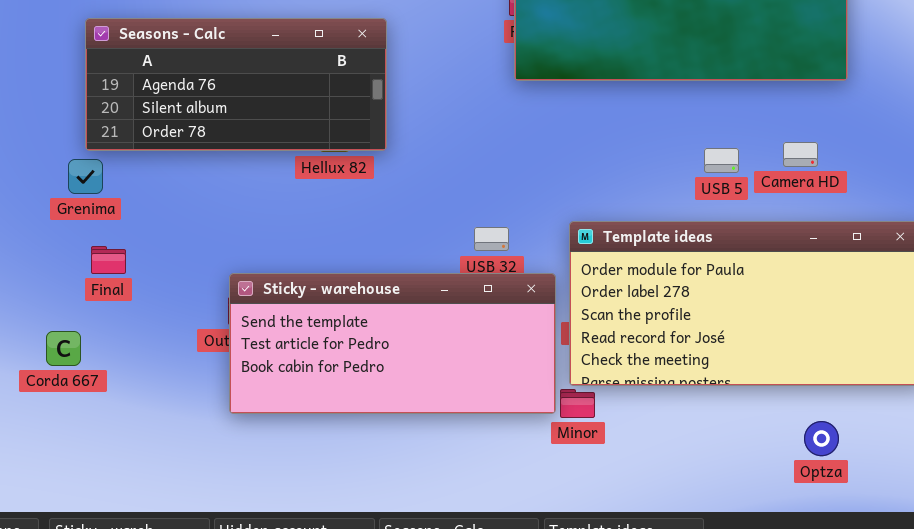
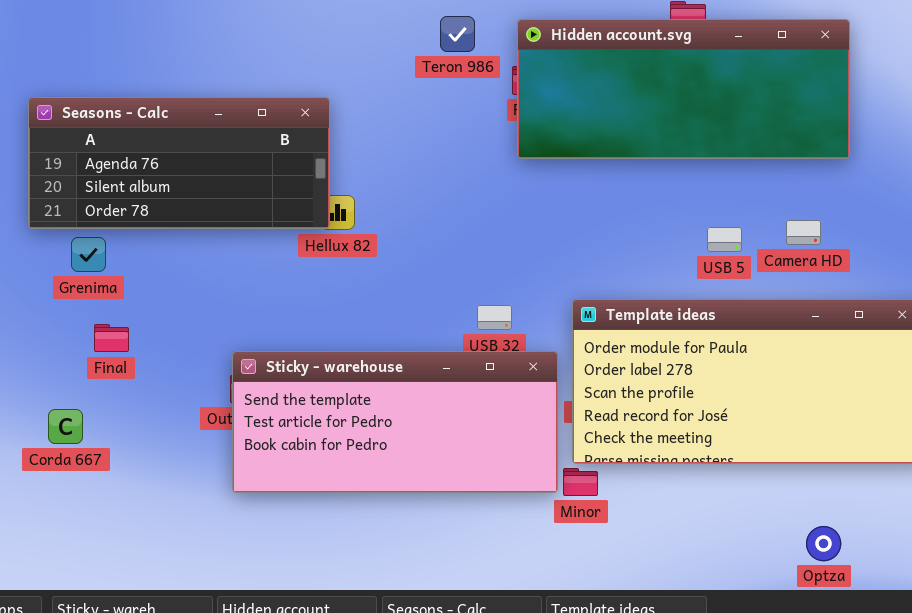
Seasons - Calc: [85,18,387,151] -> [28,97,330,229], moved
Optza: [804,421,839,456] -> [806,526,841,561], moved

